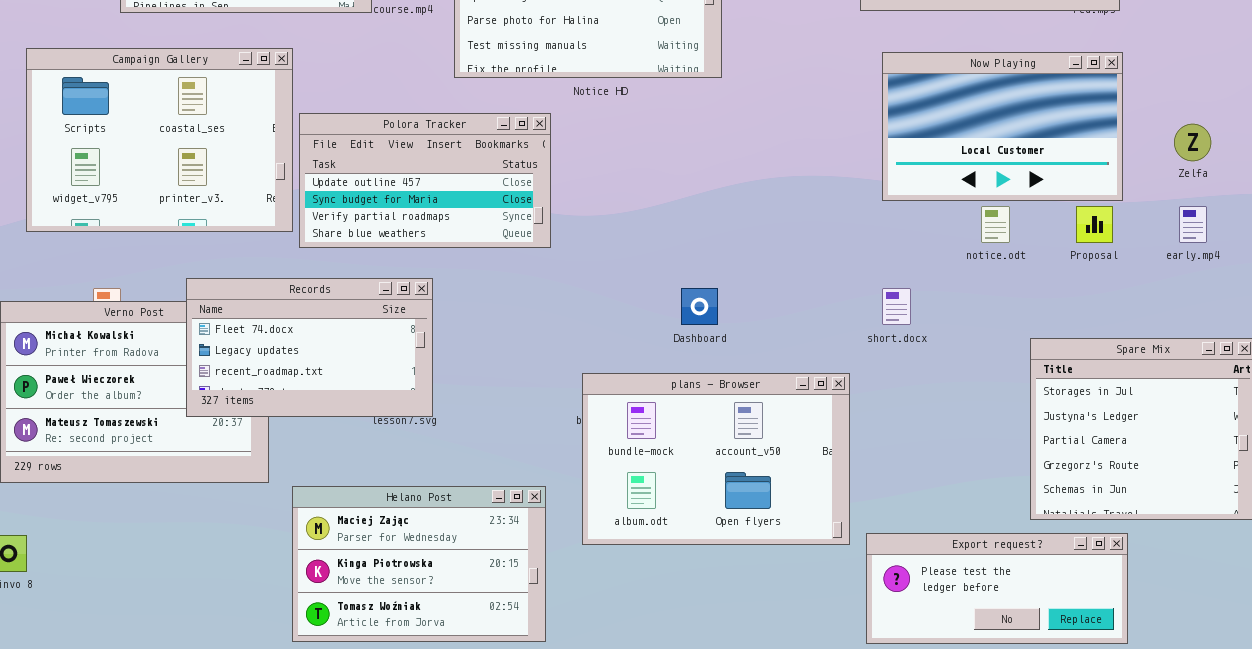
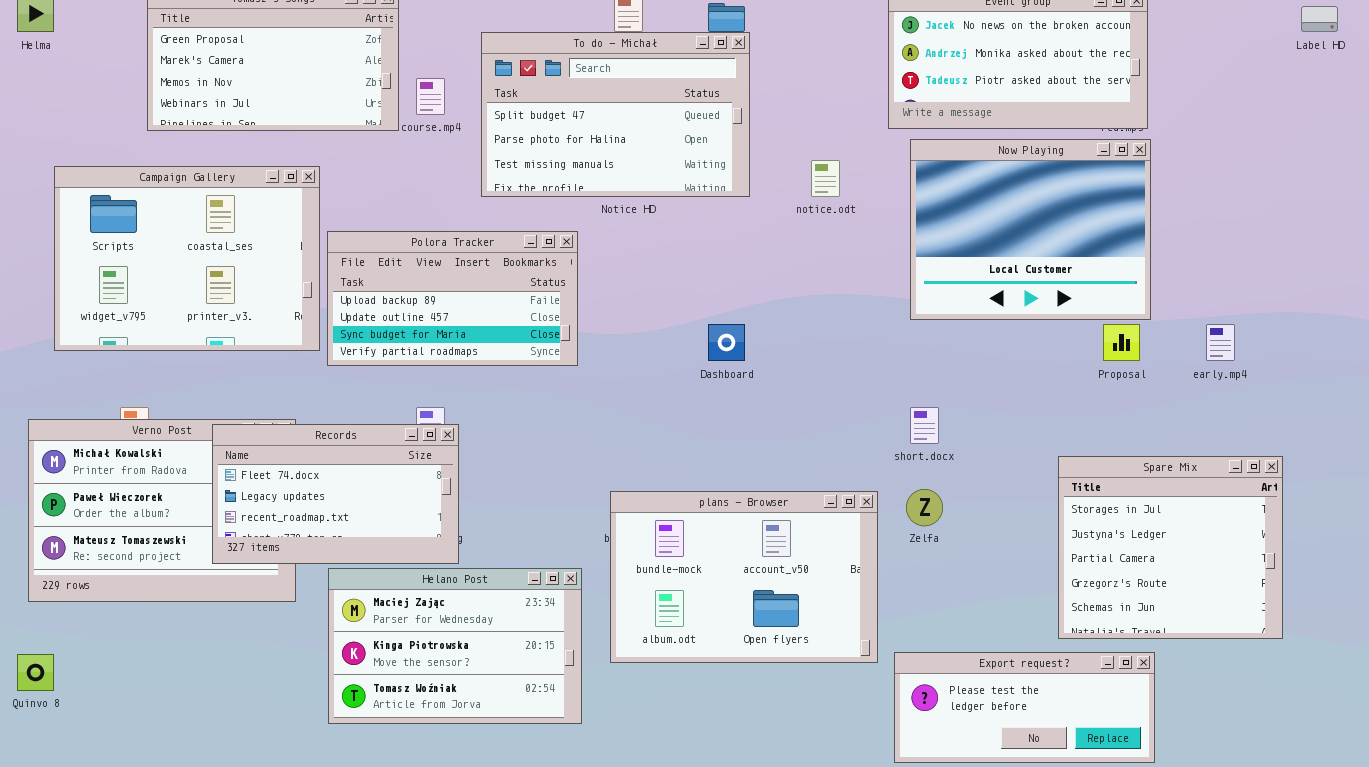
Now Playing: [882,52,1123,201] -> [910,139,1151,320], resized
Polora Tracker: [299,113,551,248] -> [327,231,578,366], scrolled up 1 row
Zelfa: [1174,124,1211,161] -> [906,489,943,526], moved
notice.odt: [981,206,1010,243] -> [811,160,840,197], moved
Records: [186,278,433,417] -> [212,424,459,564], moved
Dashboard: [681,288,718,325] -> [708,324,745,361], moved
Helano Post: [292,486,546,642] -> [328,568,582,724], moved

